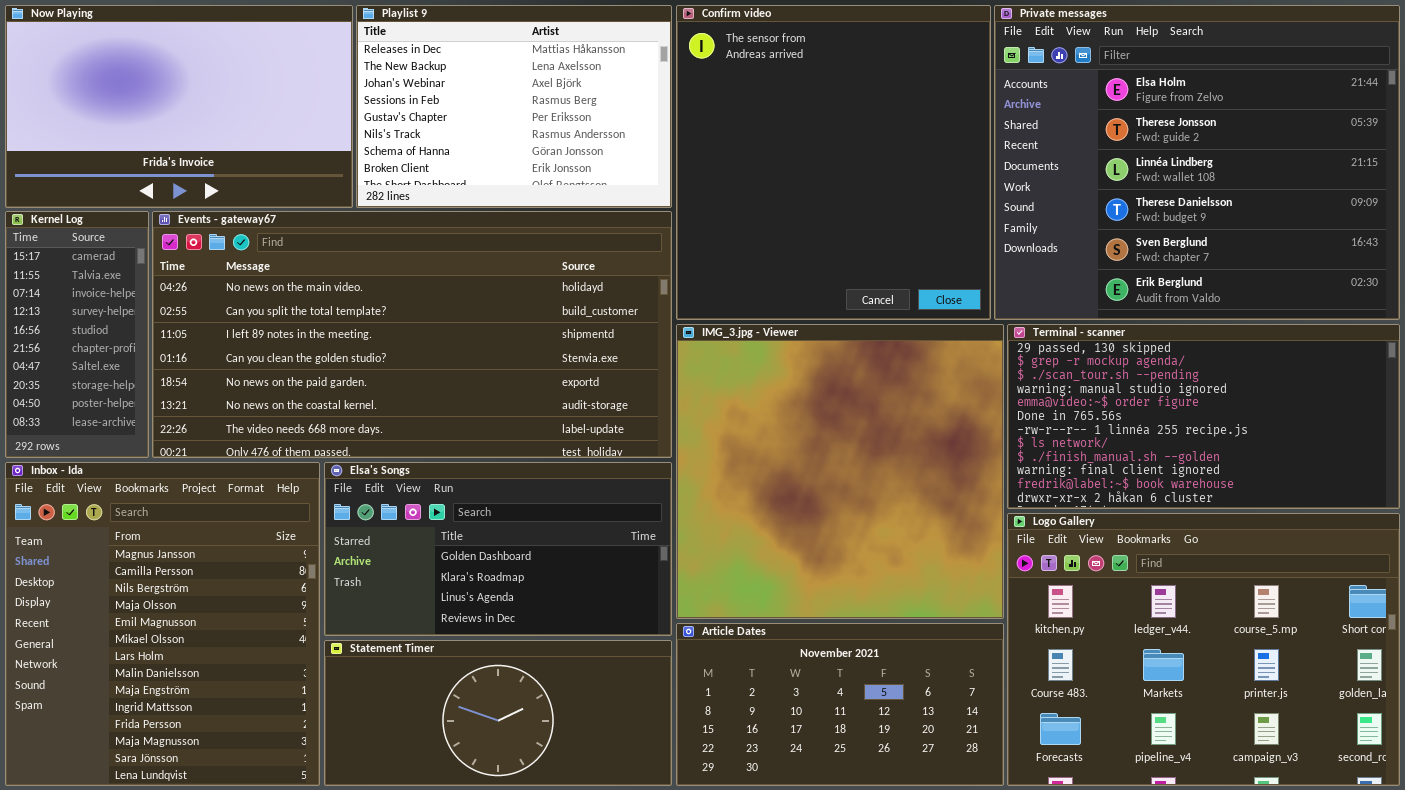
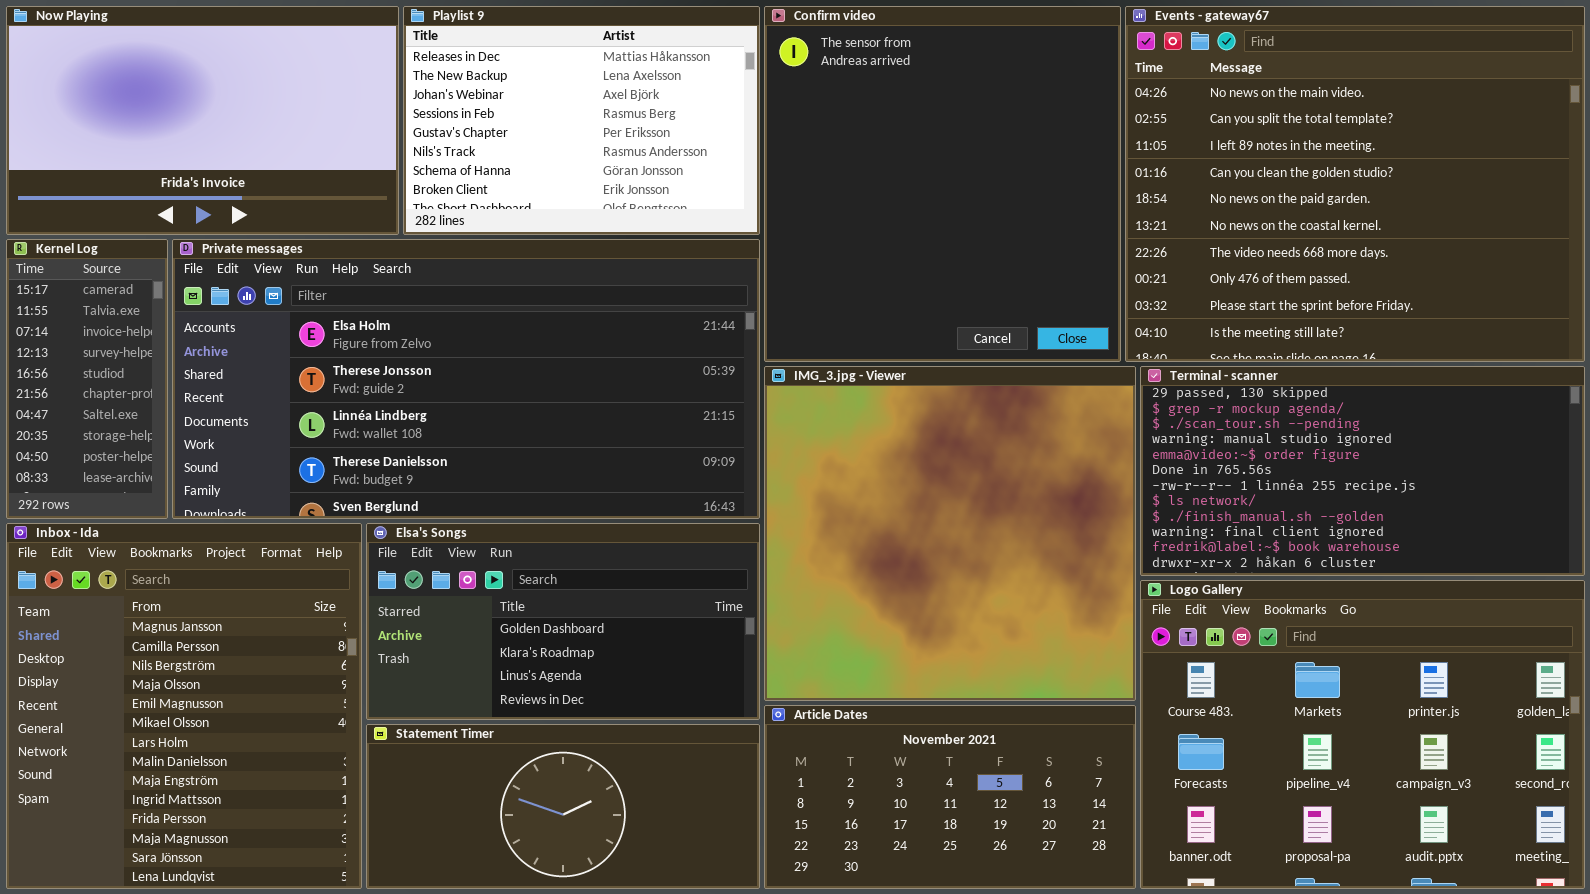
Private messages: [994,5,1400,320] -> [172,239,760,519], moved, resized
Events - gateway67: [152,211,672,458] -> [1125,6,1585,362], moved, resized
Logo Gallery: [1007,513,1400,786] -> [1140,580,1585,889], scrolled down 1 row

